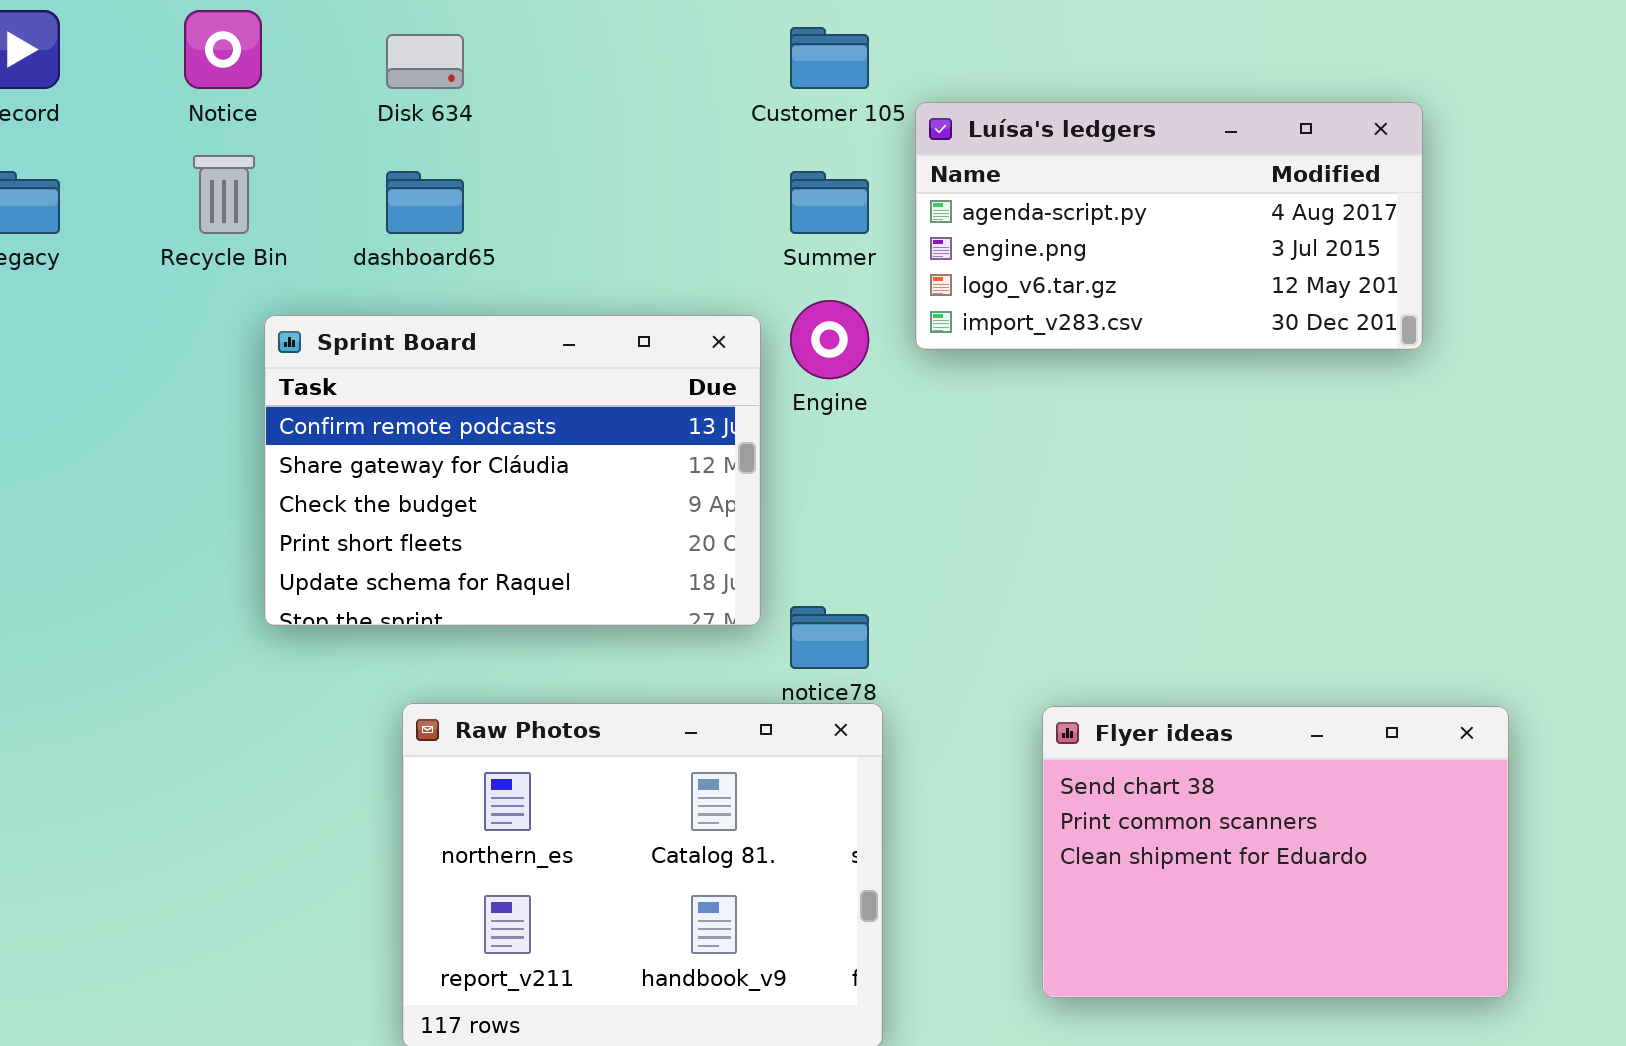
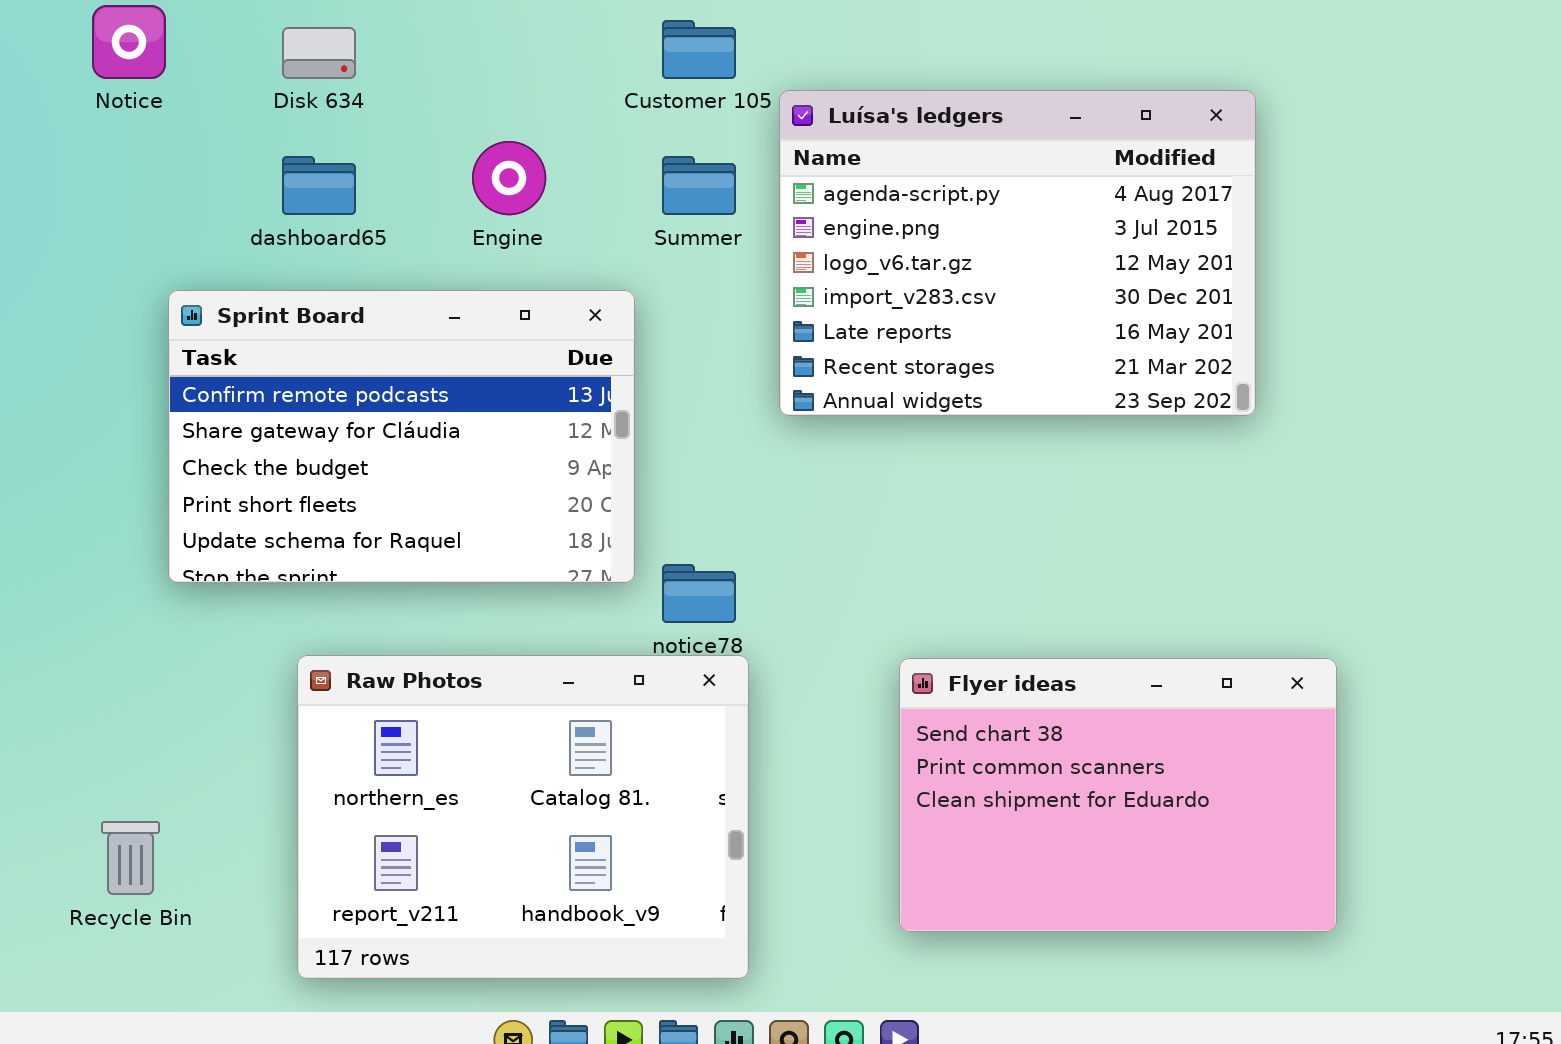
Luísa's ledgers: [915,102,1423,350] -> [779,90,1256,416], resized
Recycle Bin: [193,155,255,234] -> [101,821,160,895], moved
Engine: [790,300,869,379] -> [472,141,546,215], moved

